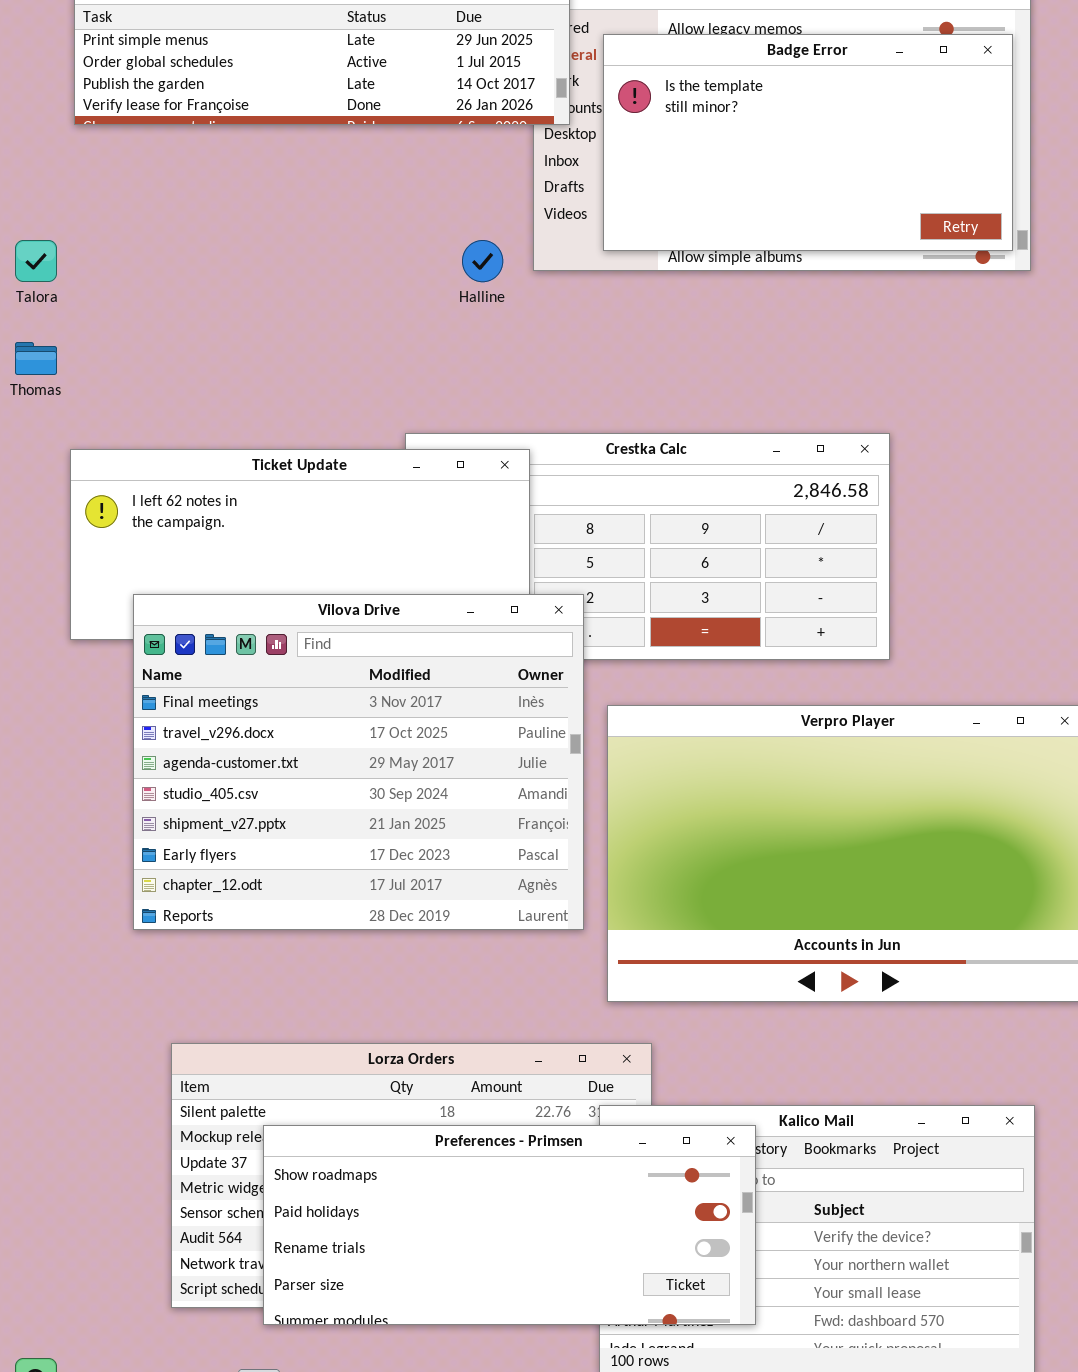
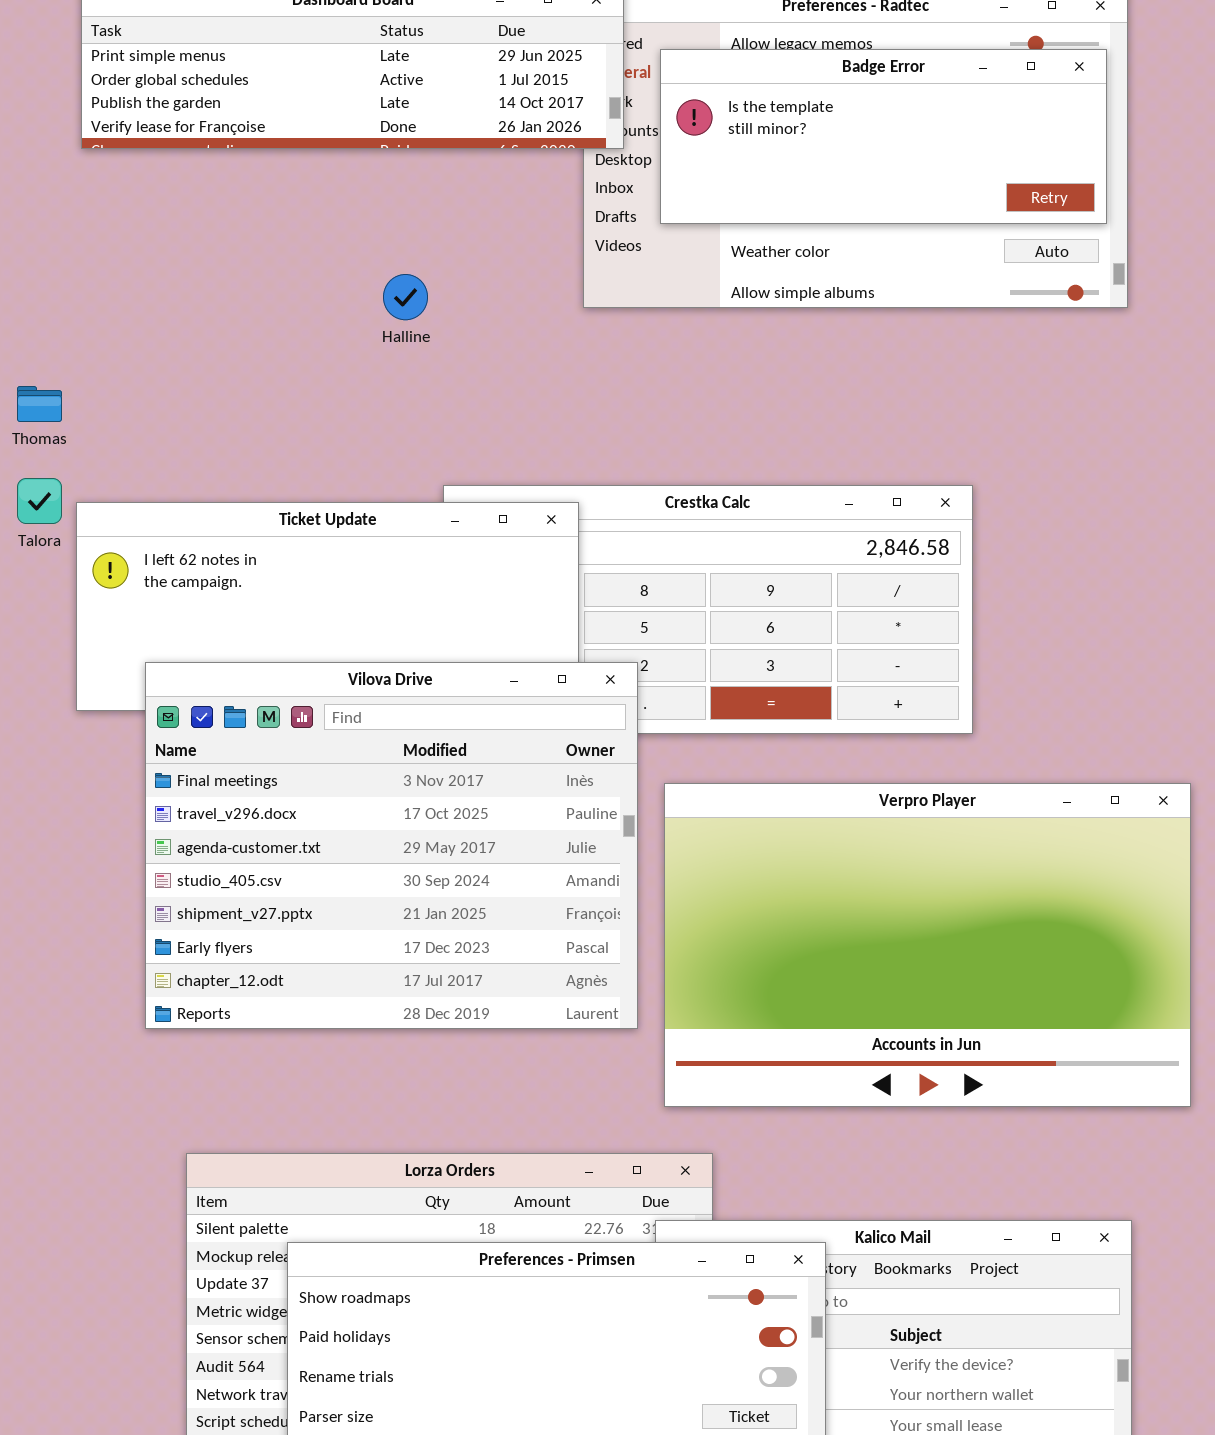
Badge Error: [603,34,1013,251] -> [660,49,1107,224], resized
Talora: [15,240,57,282] -> [17,478,62,524], moved
Halline: [462,240,503,282] -> [383,274,428,320], moved

